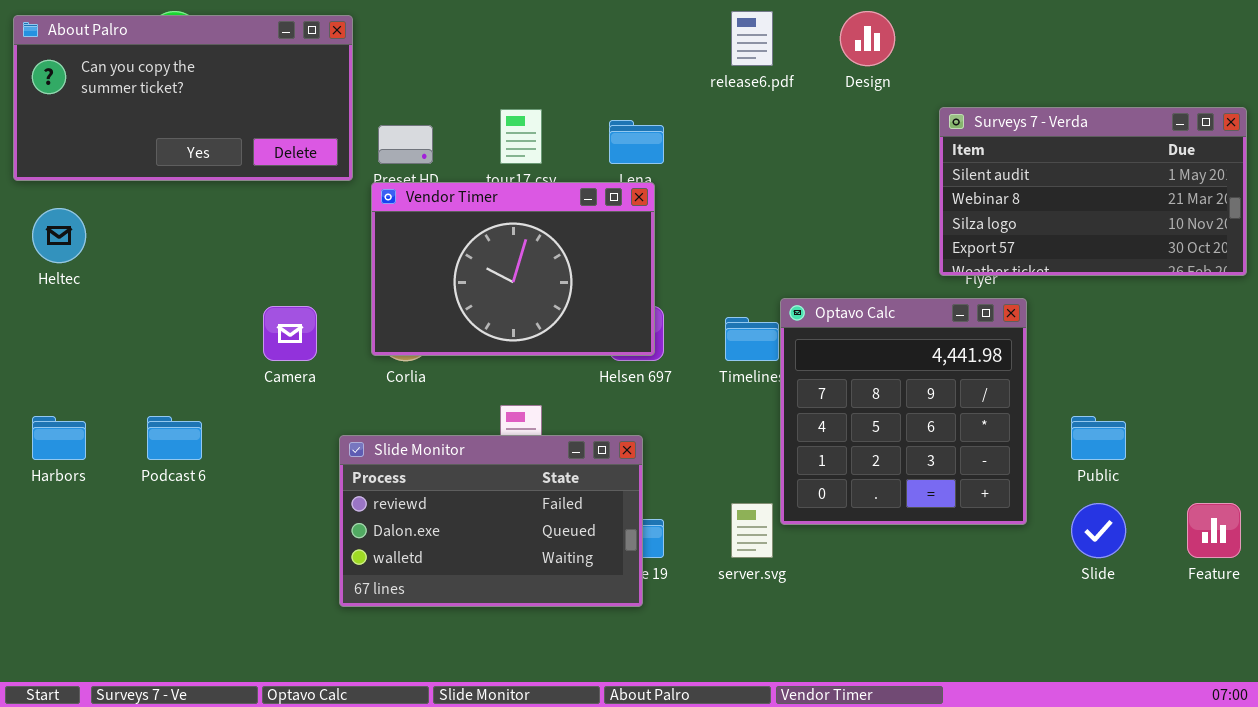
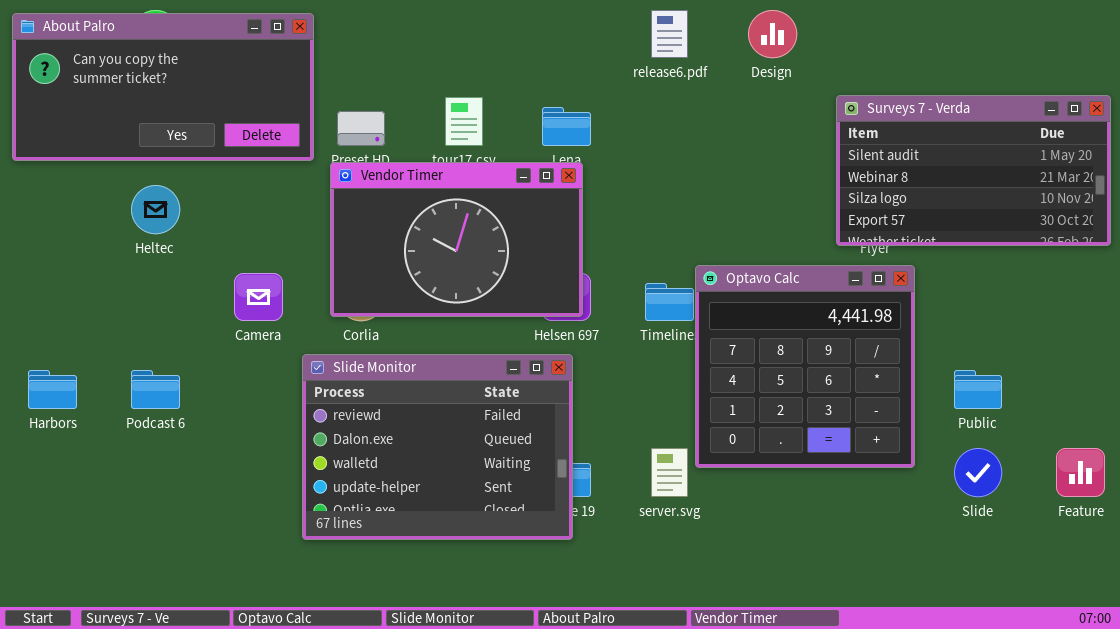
Heltec: [32,208,86,263] -> [131,185,180,234], moved
Slide Monitor: [339,435,643,607] -> [302,354,573,540], resized

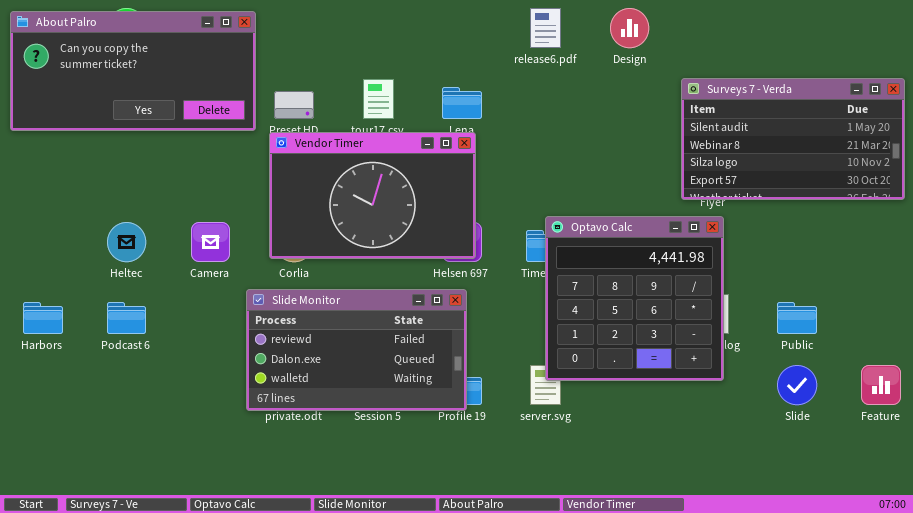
Heltec: [131,185,180,234] -> [107,222,146,262], moved
Optavo Calc: [695,265,915,468] -> [545,216,724,381], moved
Slide Monitor: [302,354,573,540] -> [246,289,467,411], resized

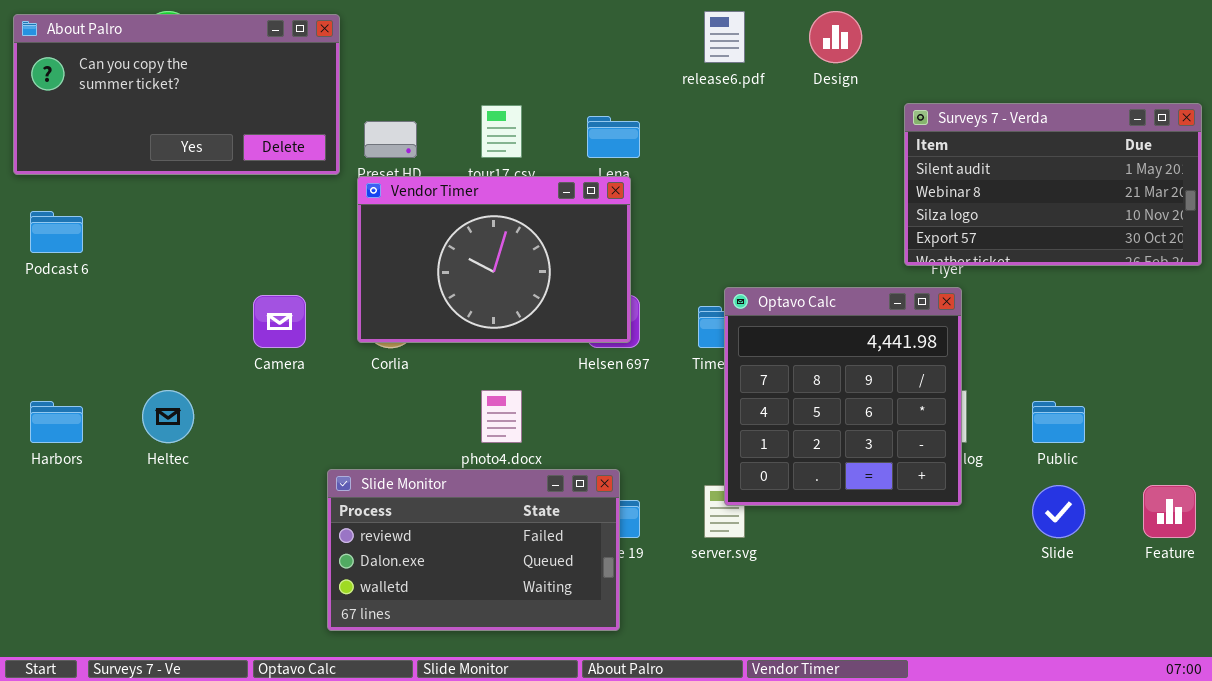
Heltec: [107,222,146,262] -> [142,390,194,443], moved
Slide Monitor: [246,289,467,411] -> [327,469,620,631], moved
Podcast 6: [107,302,146,334] -> [30,211,83,253], moved

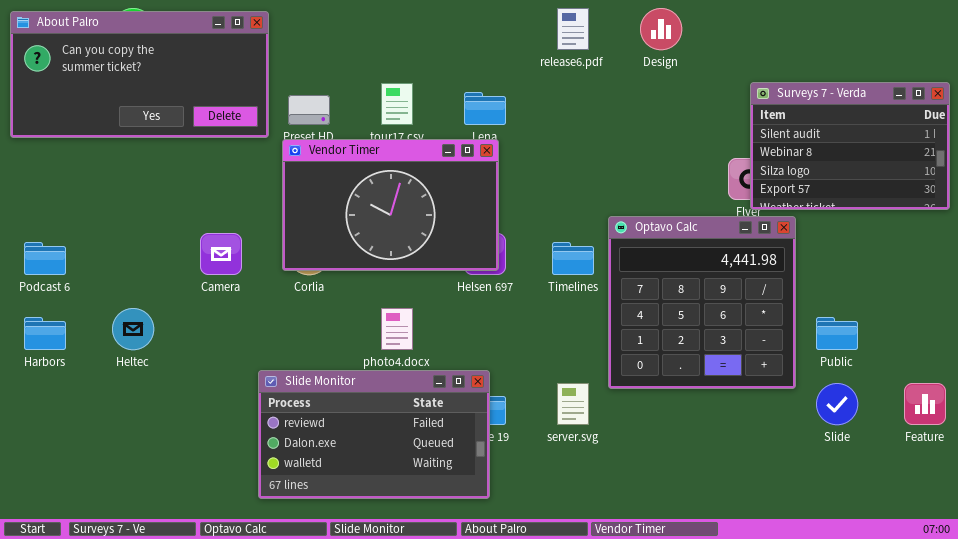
Surveys 7 - Verda: [904,103,1202,266] -> [750,82,950,210], resized
Podcast 6: [30,211,83,253] -> [24,242,66,275], moved
Optavo Calc: [724,287,962,506] -> [608,216,796,389], moved

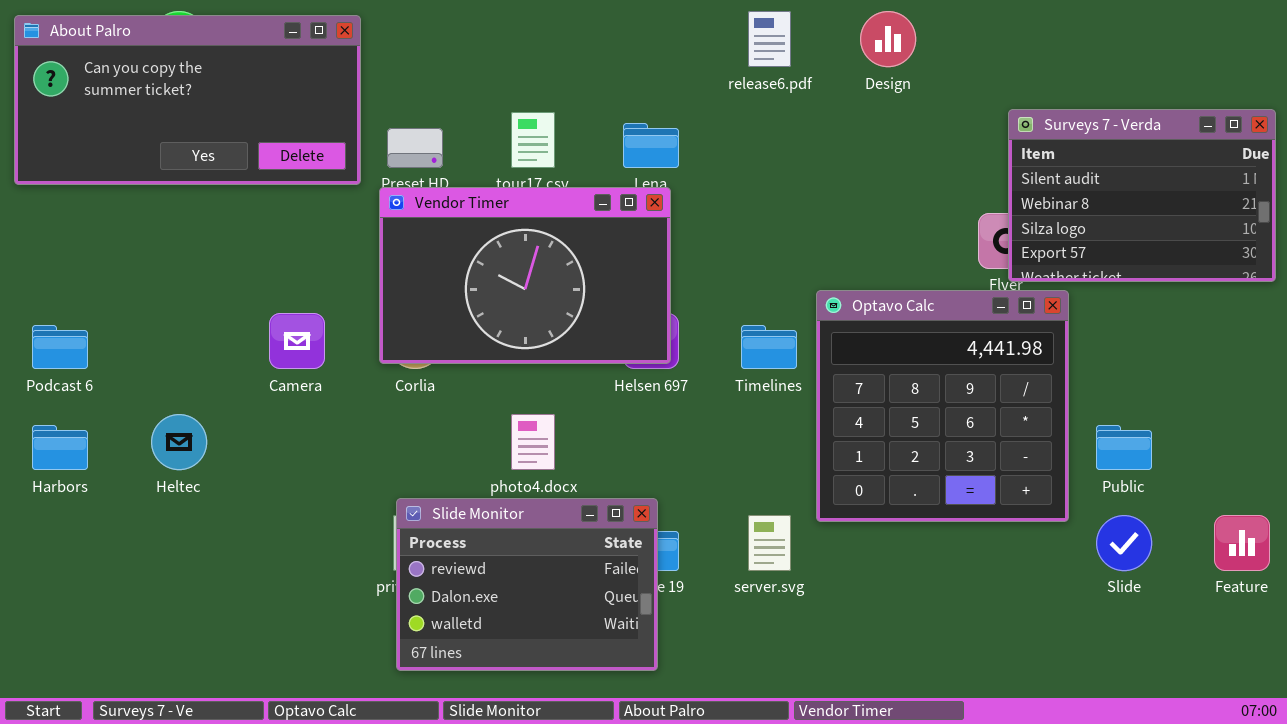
Slide Monitor: [258,370,490,499] -> [396,498,658,671], resized

